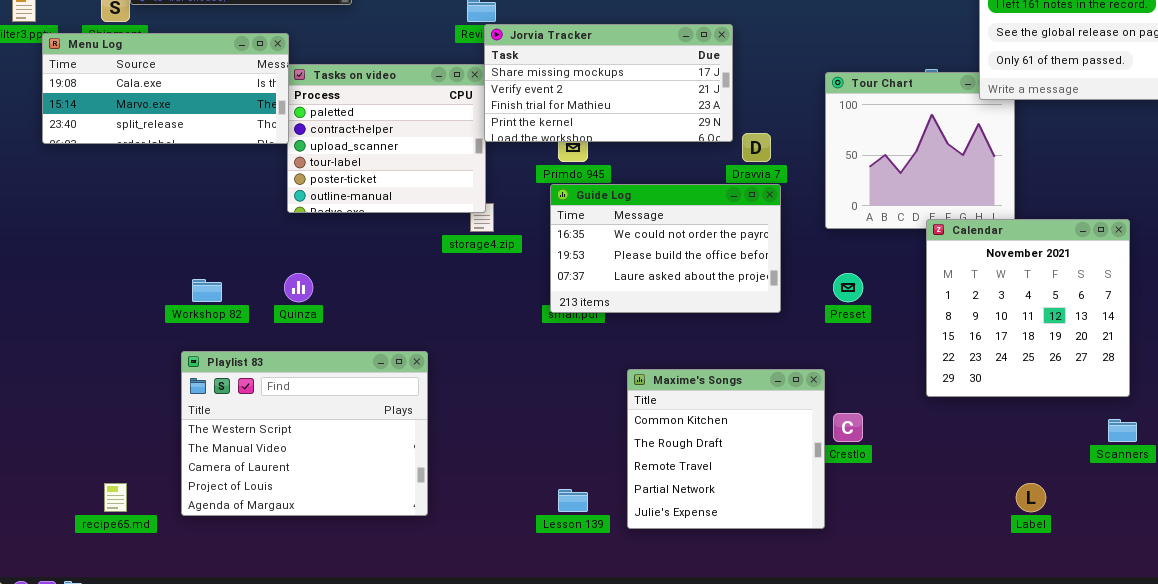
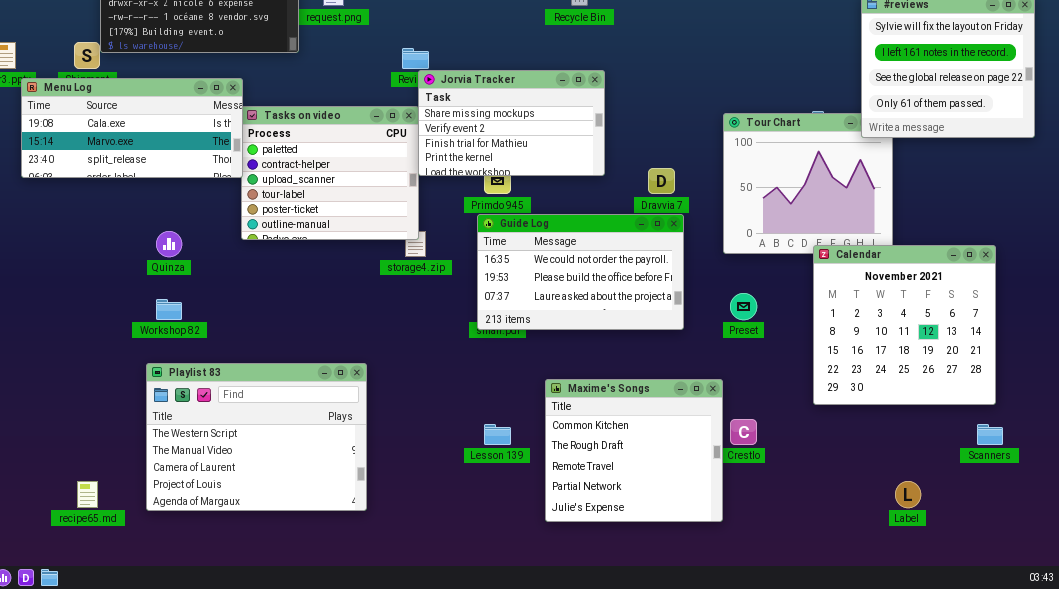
Jorvia Tracker: [484,24,733,142] -> [418,70,605,176], resized
Quinza: [284,273,313,302] -> [156,231,182,257], moved
Lesson 139: [558,489,588,512] -> [484,424,511,445], moved

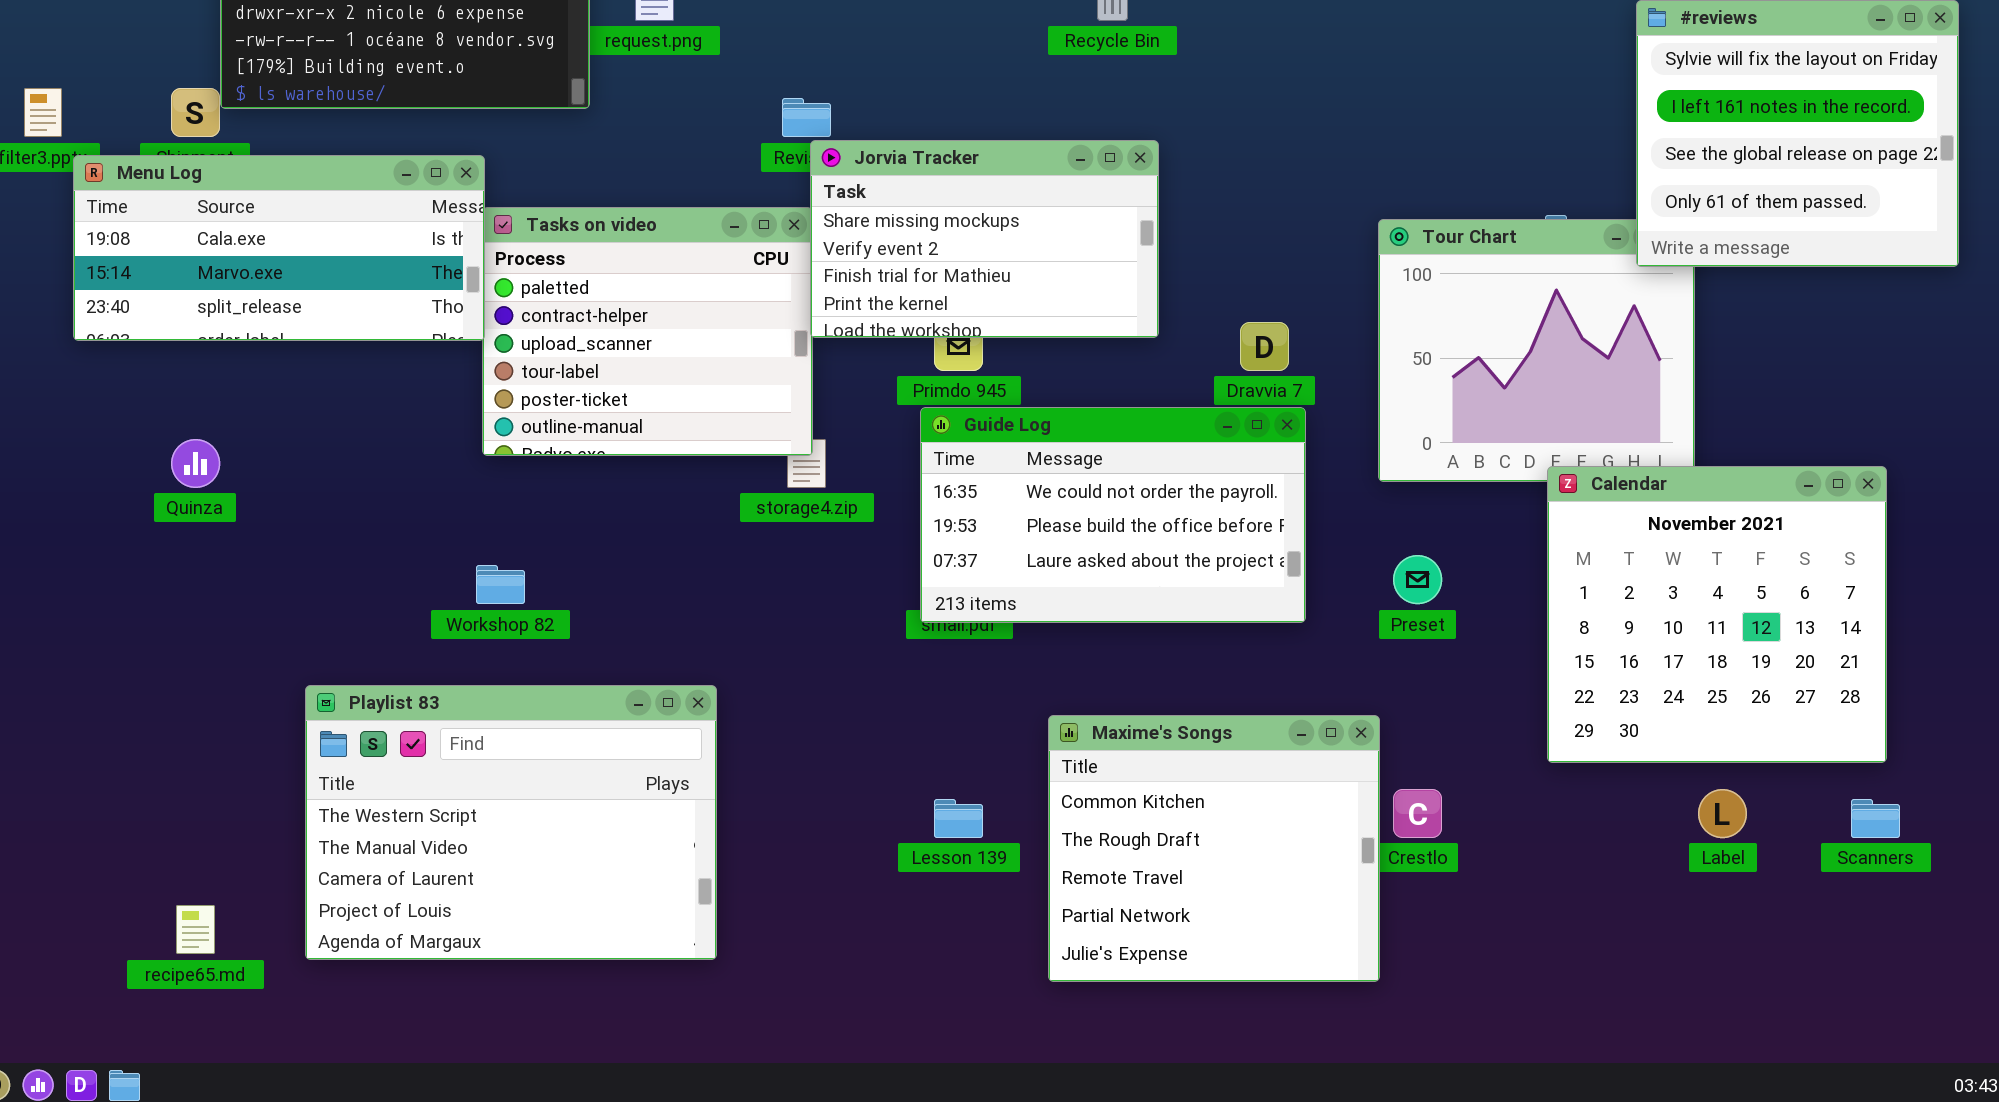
Quinza: [156,231,182,257] -> [171,439,220,488], moved
Workshop 82: [156,299,182,320] -> [476,565,525,604], moved
Label: [895,481,921,508] -> [1698,789,1747,838], moved

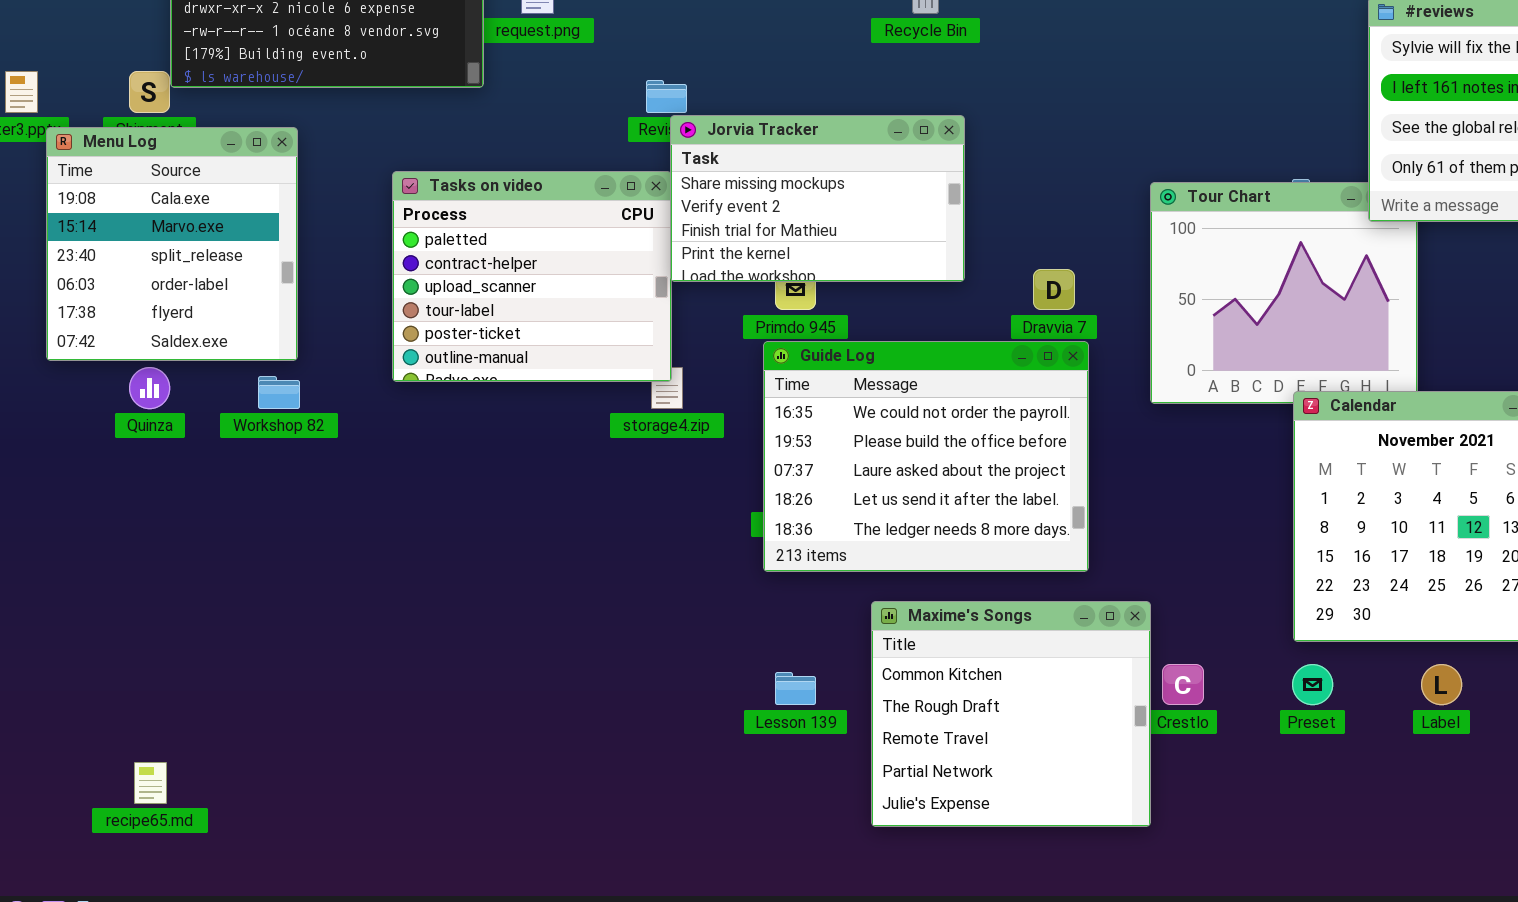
Menu Log: [73,155,485,341] -> [46,127,298,361], resized
Guide Log: [920,407,1306,623] -> [763,341,1089,572], resized
Preset: [1393,555,1442,604] -> [1292,664,1333,705], moved
Workshop 82: [476,565,525,604] -> [258,376,300,409], moved
Playlist 83: [305,685,717,960] -> none, closed

